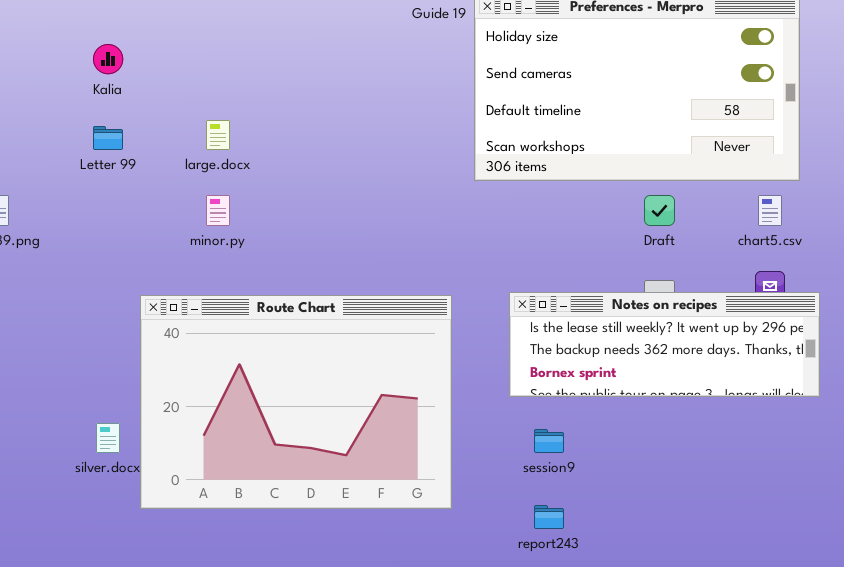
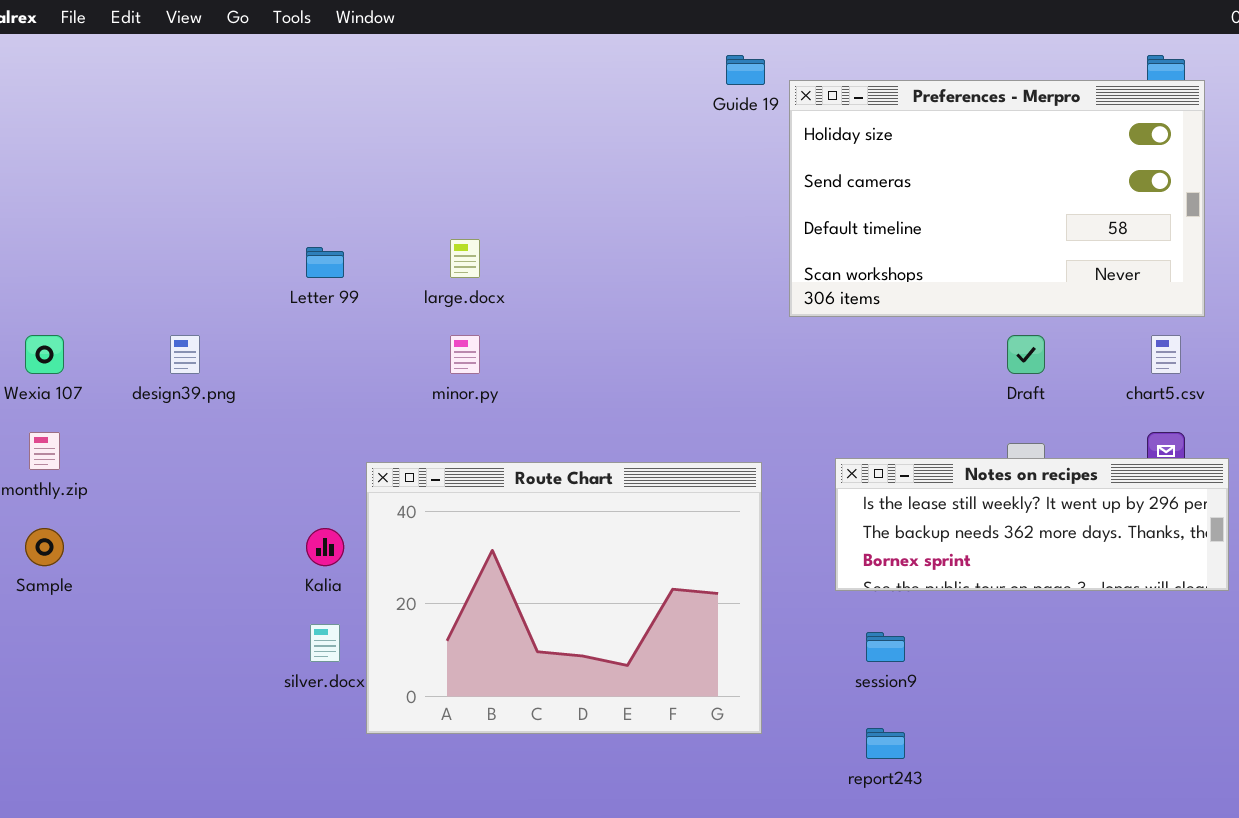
Kalia: [93,44,123,74] -> [306,528,344,566], moved

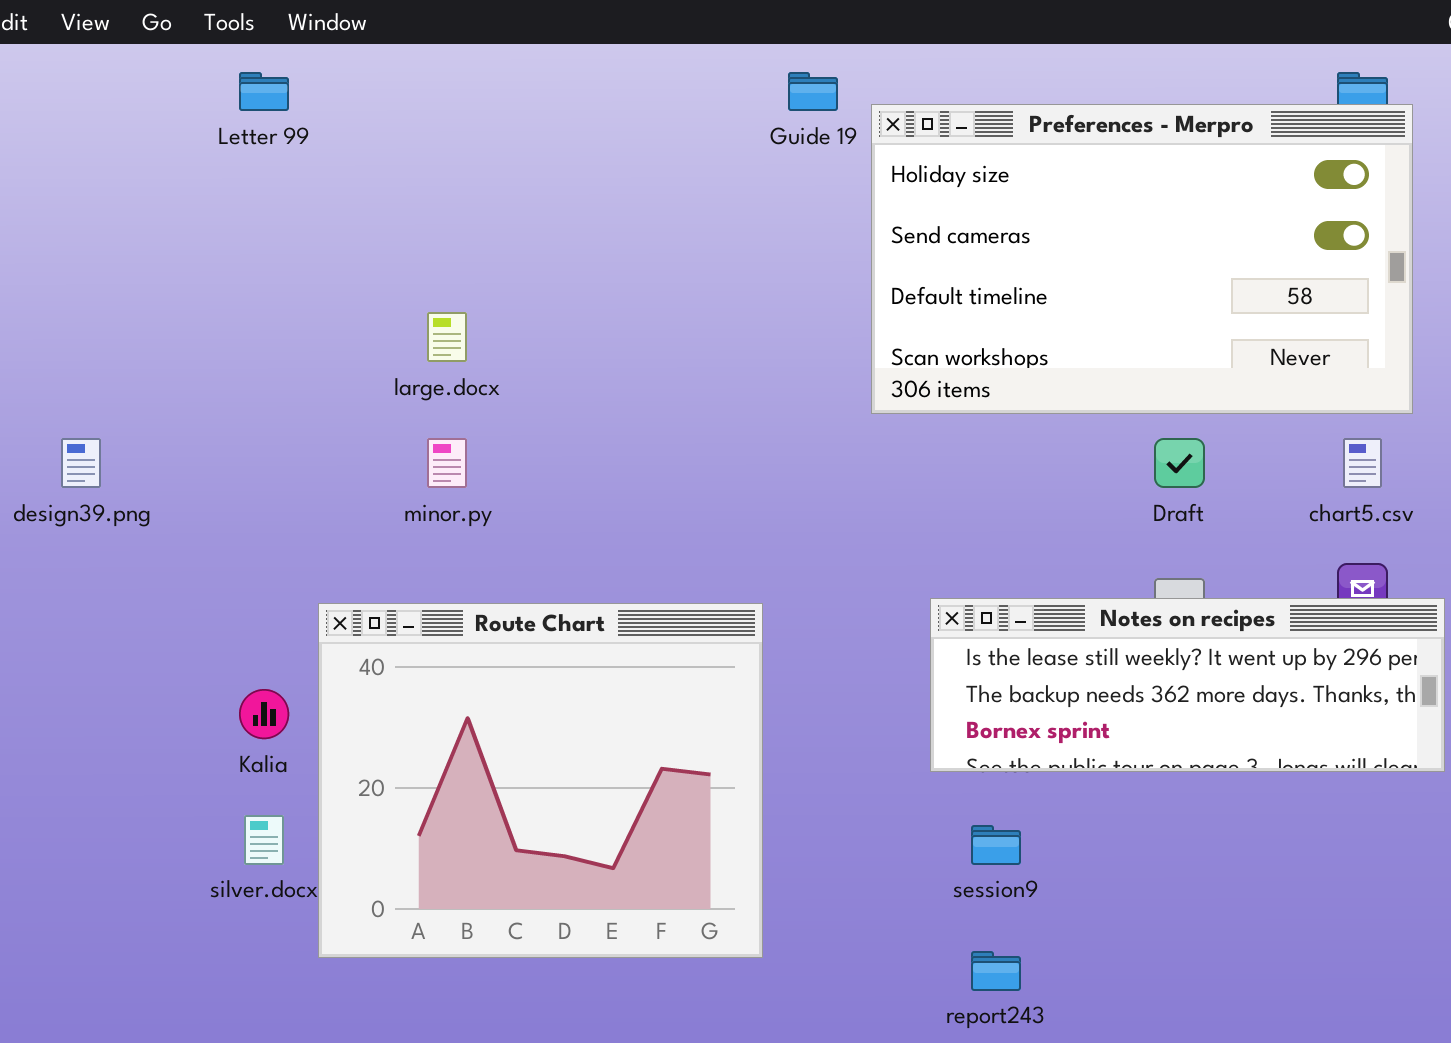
Letter 99: [306,247,344,278] -> [239,72,289,111], moved
Route Chart: [366,462,762,734] -> [318,603,763,958], resized

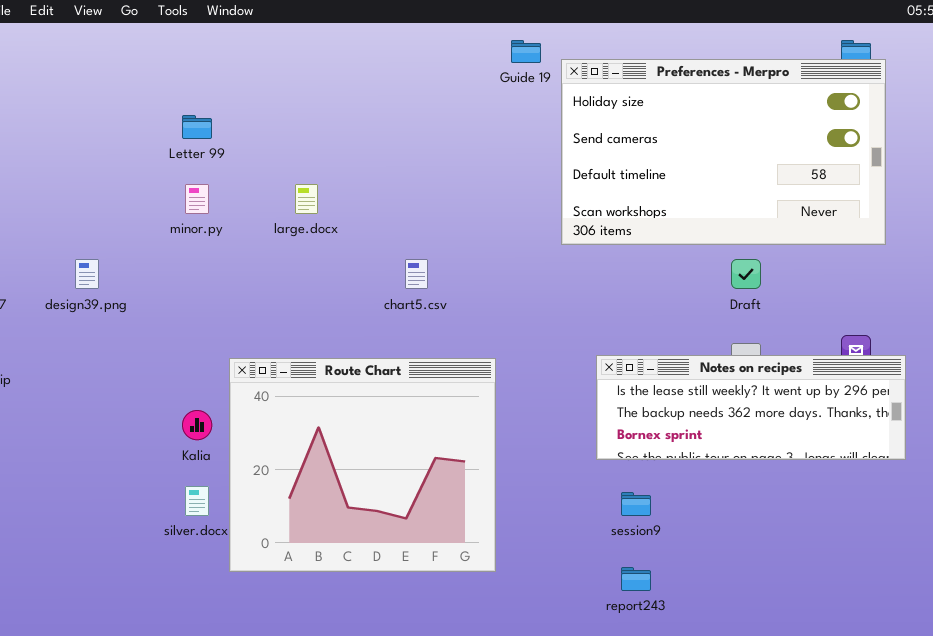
Letter 99: [239,72,289,111] -> [182,115,212,139], moved
minor.py: [427,438,467,488] -> [185,184,209,214], moved
chart5.csv: [1343,438,1382,488] -> [405,259,428,289], moved

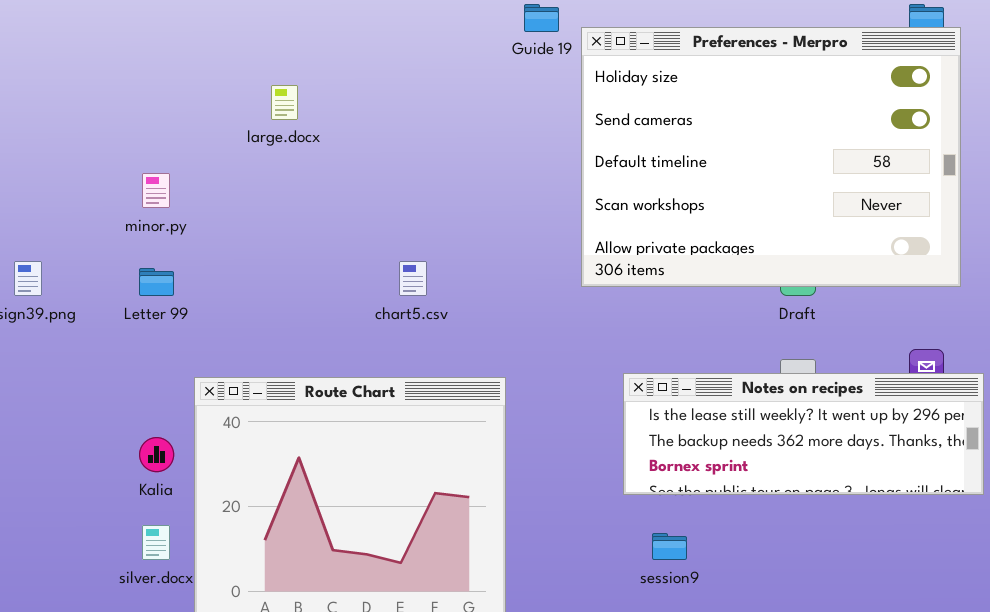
Preferences - Merpro: [561,59,886,245] -> [581,27,961,287], resized
Letter 99: [182,115,212,139] -> [139,268,174,296], moved
large.docx: [295,184,318,214] -> [271,85,298,120], moved

